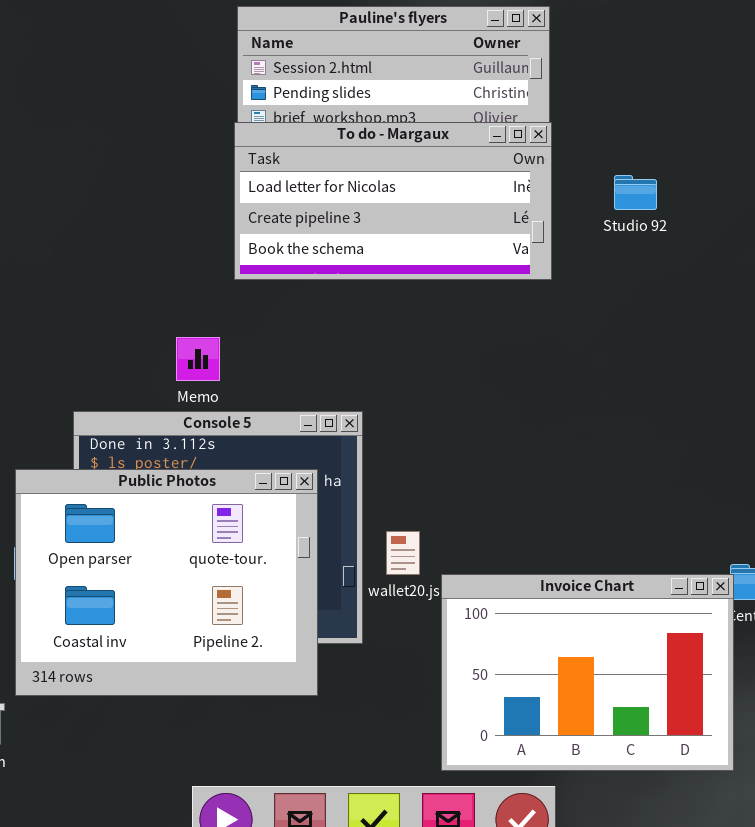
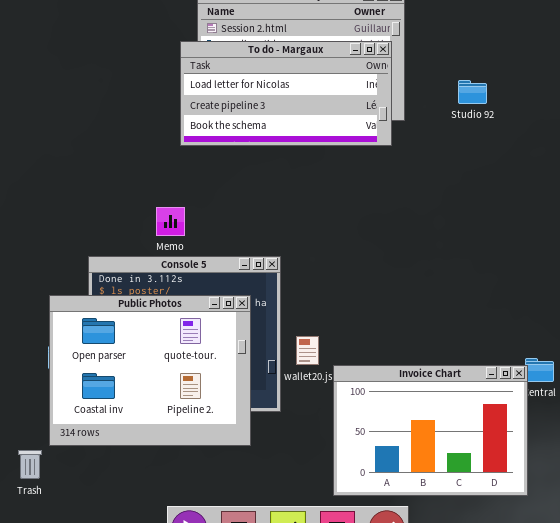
To do - Margaux: [234,122,552,280] -> [180,41,392,146], moved
Studio 92: [614,175,657,210] -> [458,80,487,104], moved

